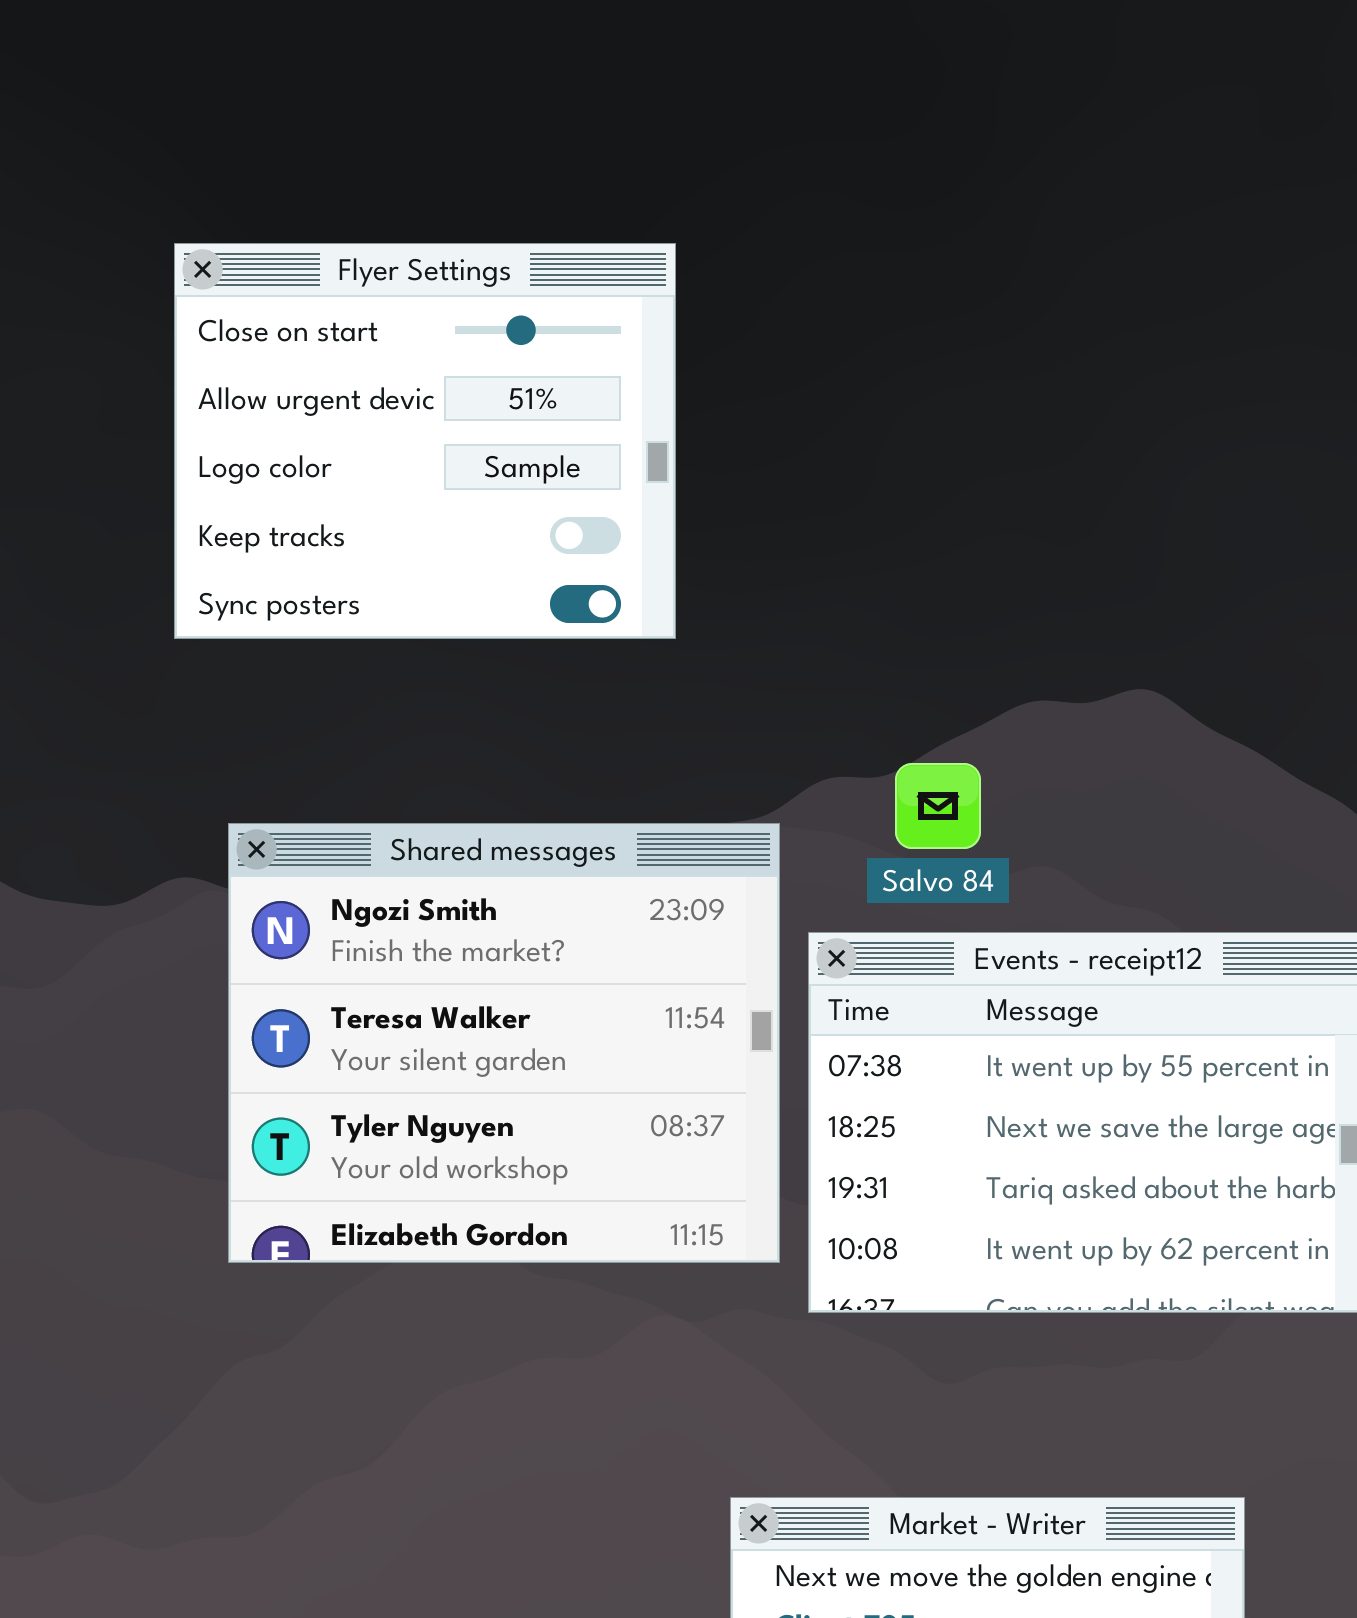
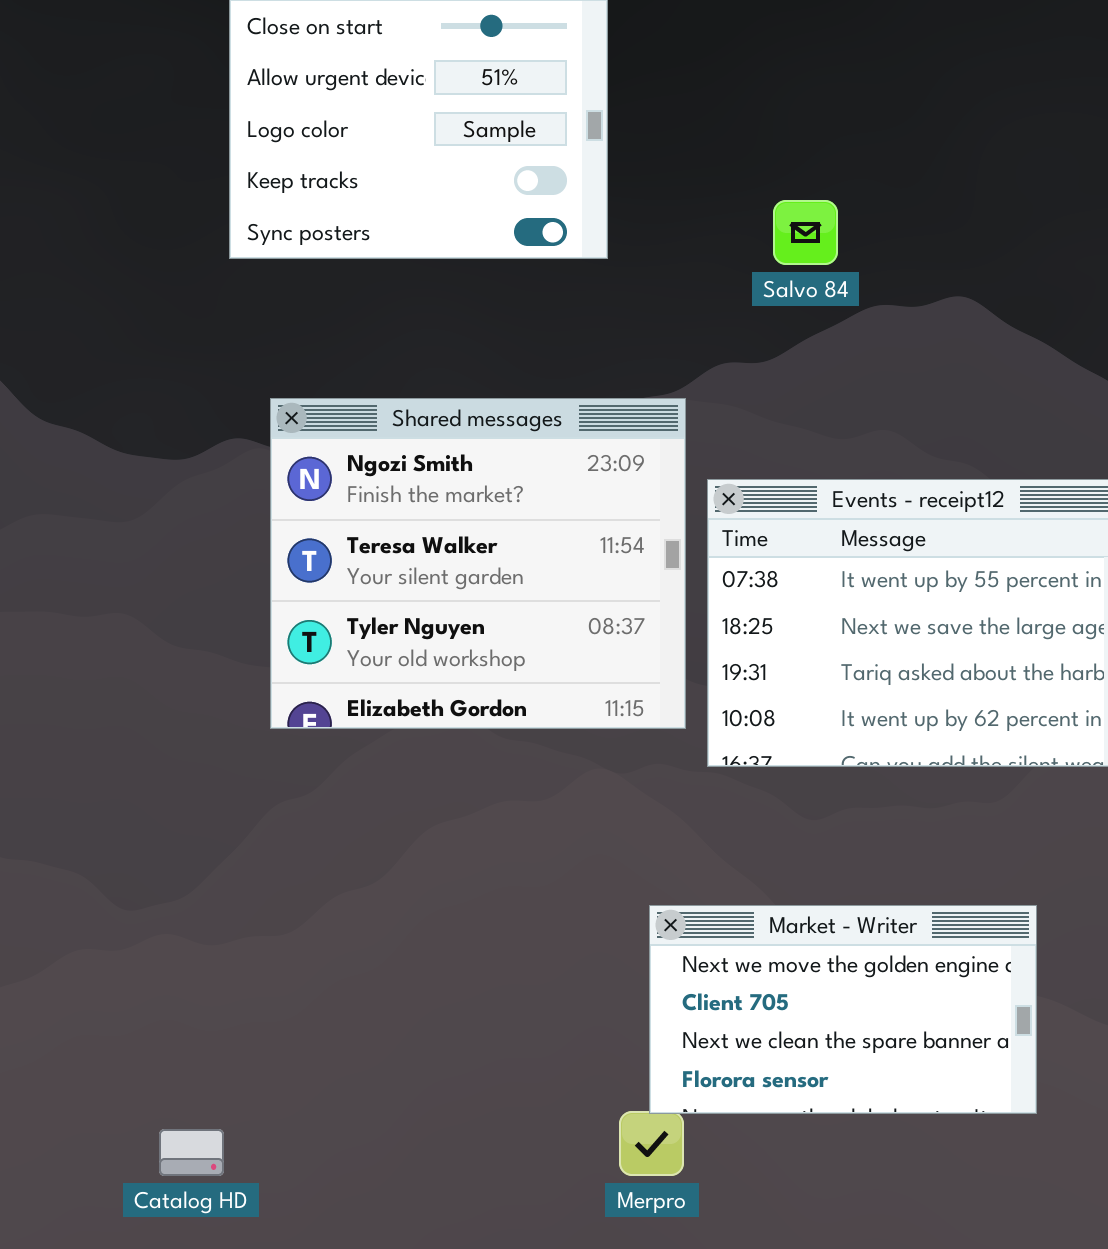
Salvo 84: [895,763,981,849] -> [773,200,838,265], moved

